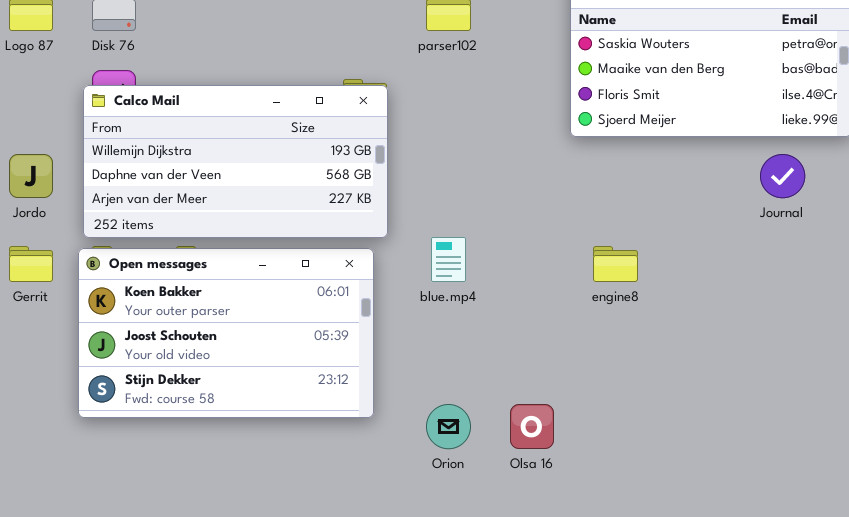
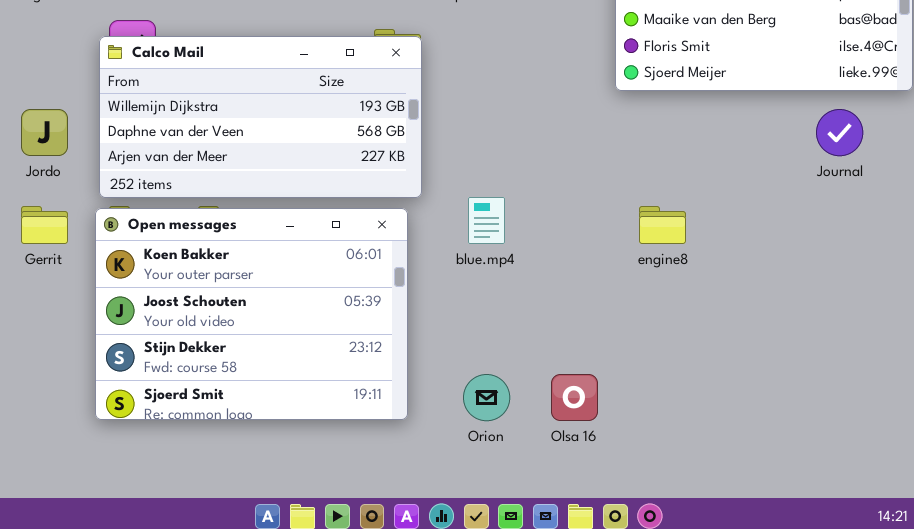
Open messages: [78,248,374,418] -> [95,208,408,420], resized

